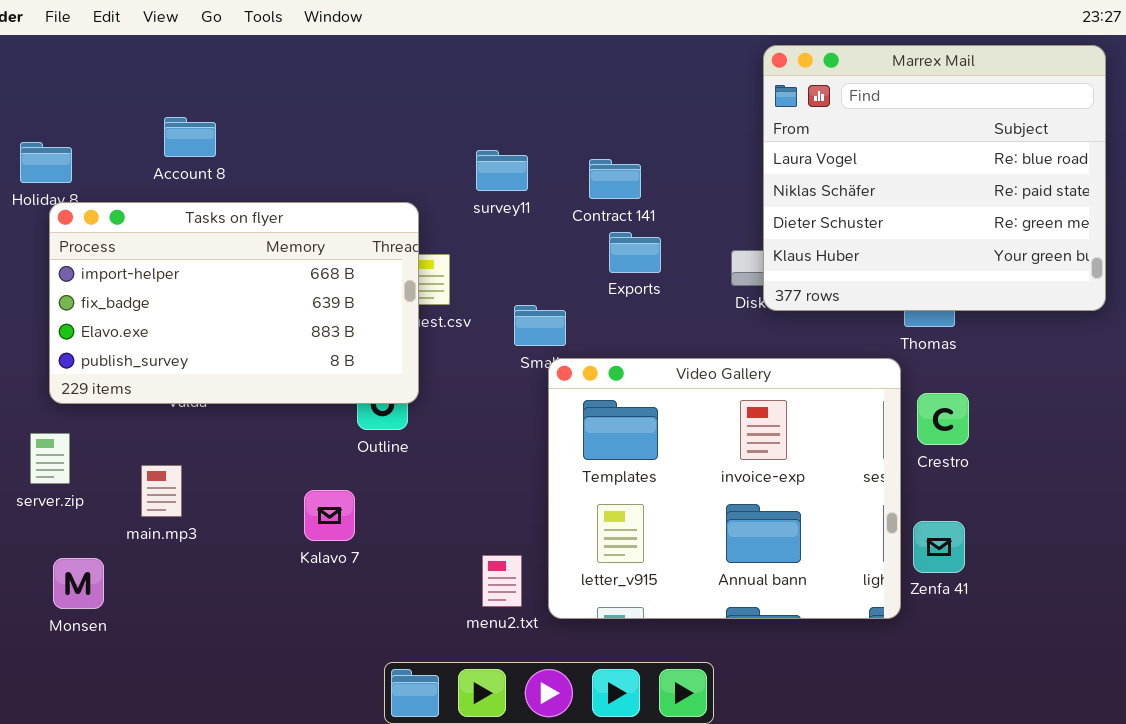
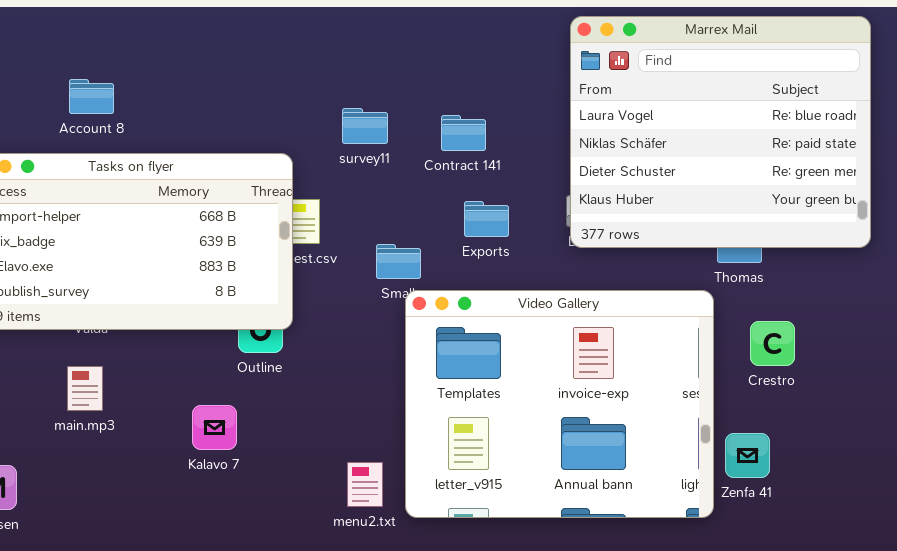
Marrex Mail: [763,45,1106,311] -> [570,16,871,248], moved
Exports: [609,232,661,273] -> [464,201,509,237], moved
Crestro: [917,393,969,445] -> [750,321,795,366], moved
main.mp3: [141,465,182,517] -> [67,366,103,411], moved

